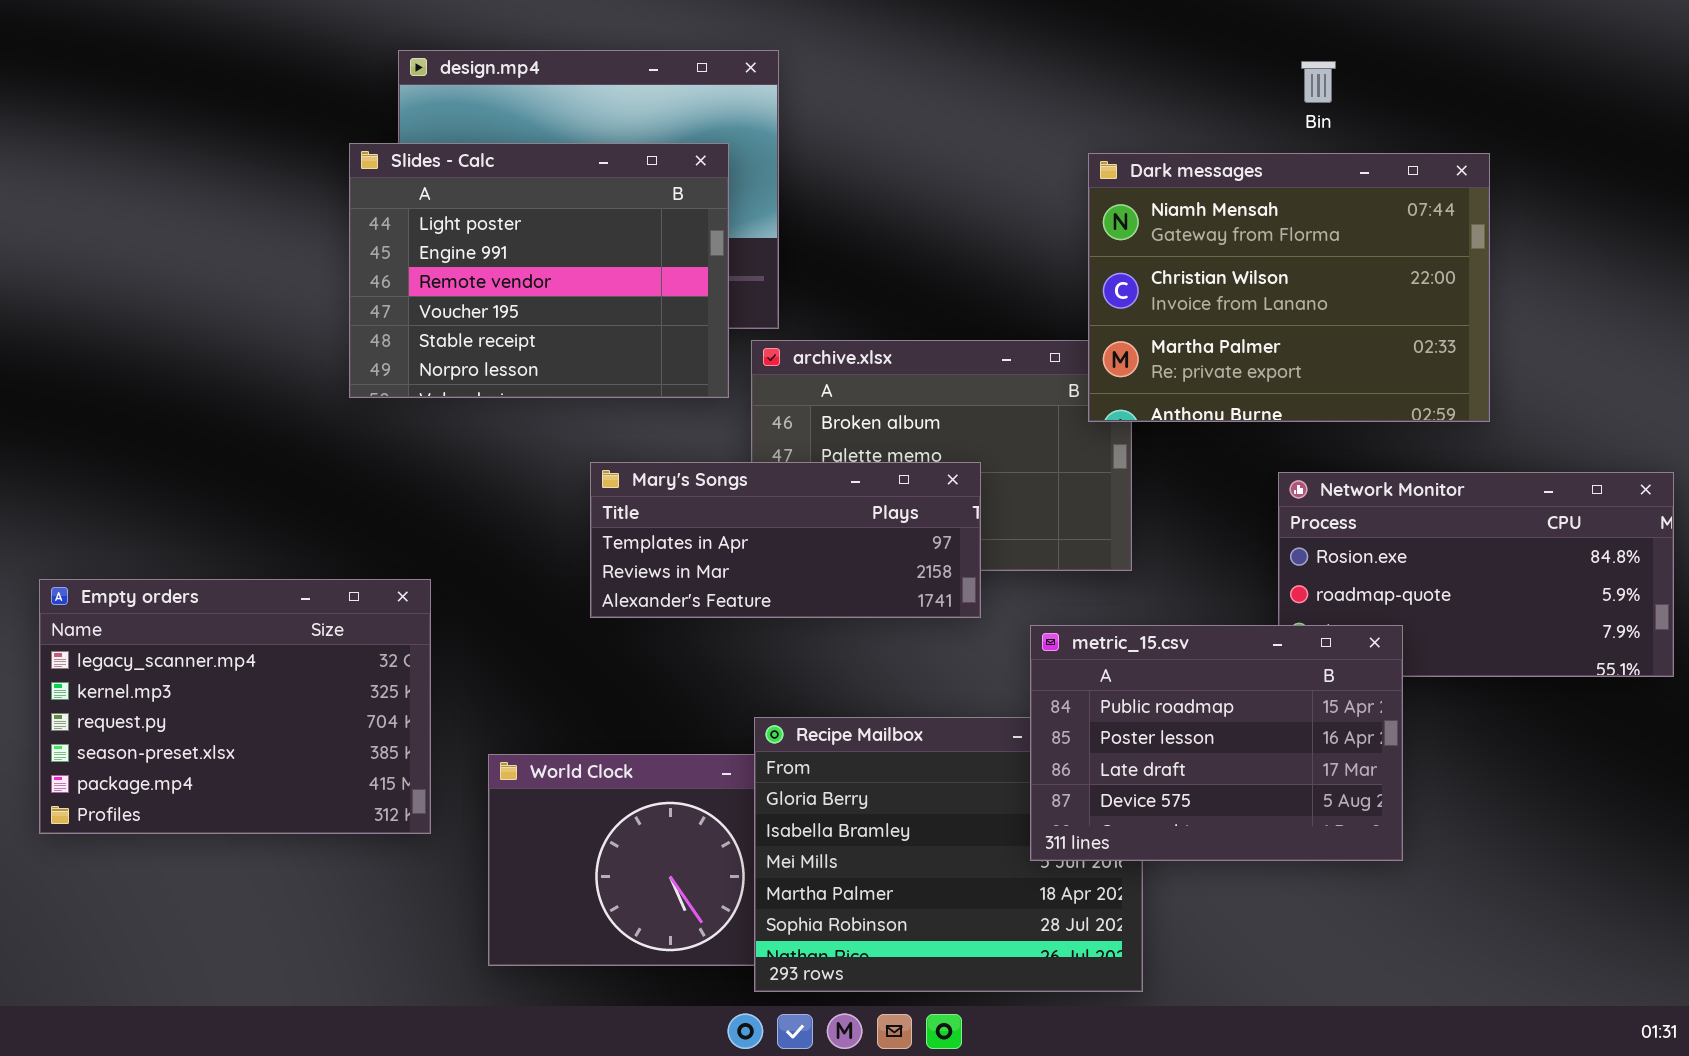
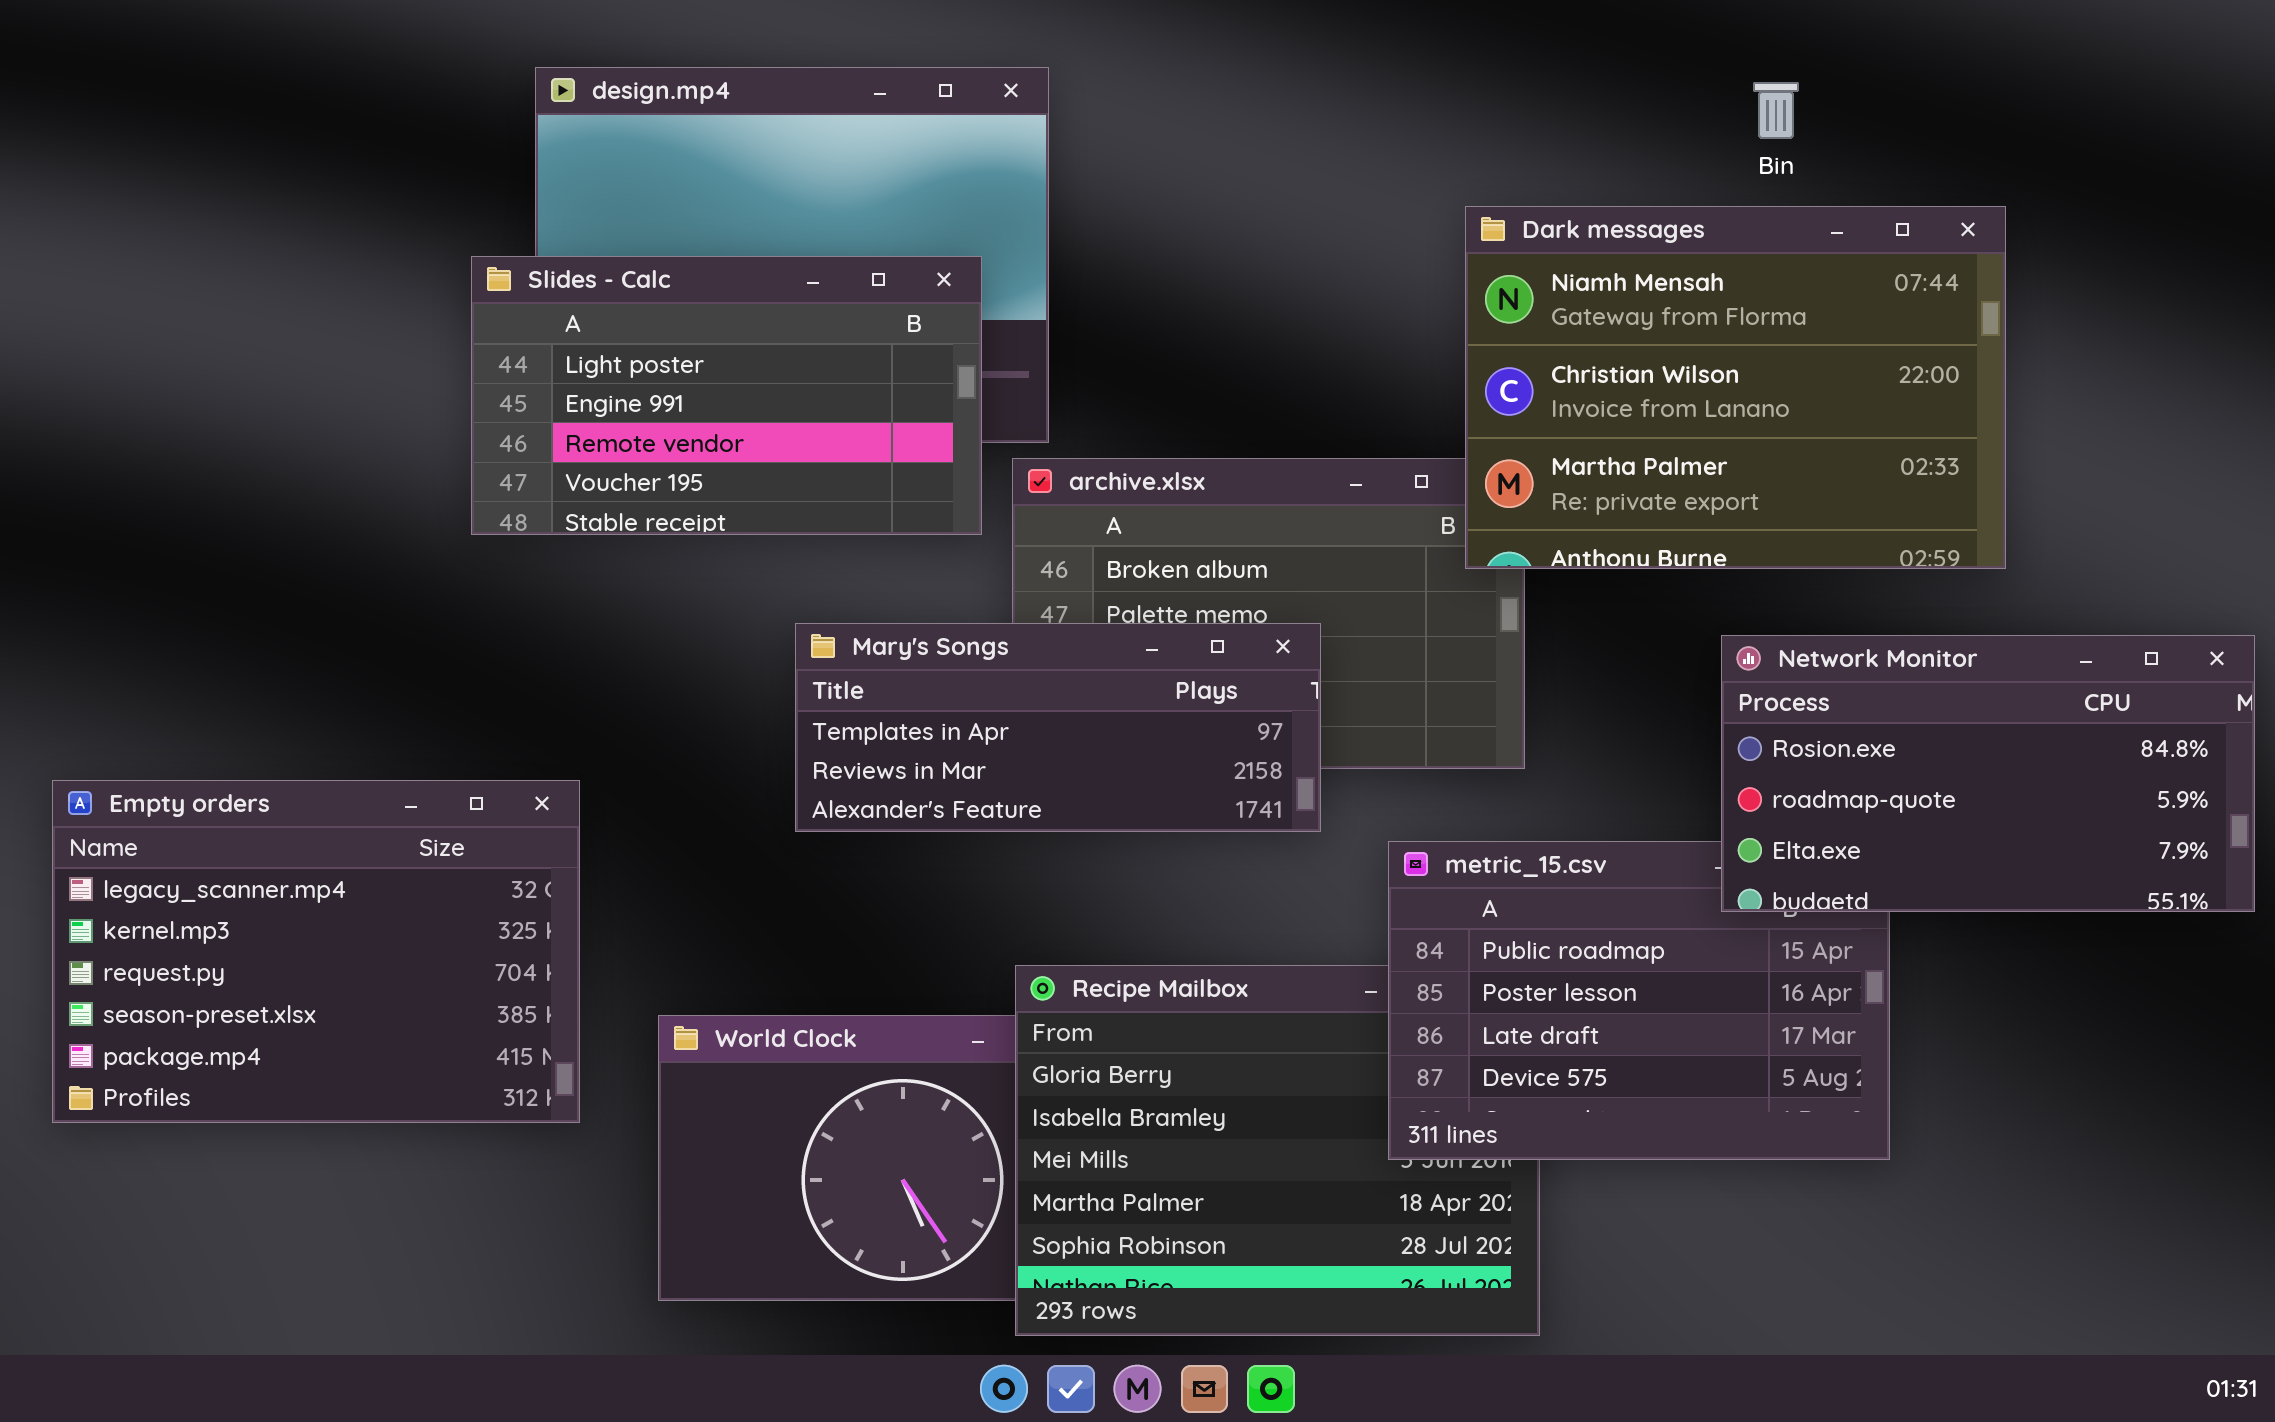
Slides - Calc: [349,143,729,398] -> [471,256,982,535], resized
Network Monitor: [1278,472,1674,677] -> [1721,635,2255,912], raised

